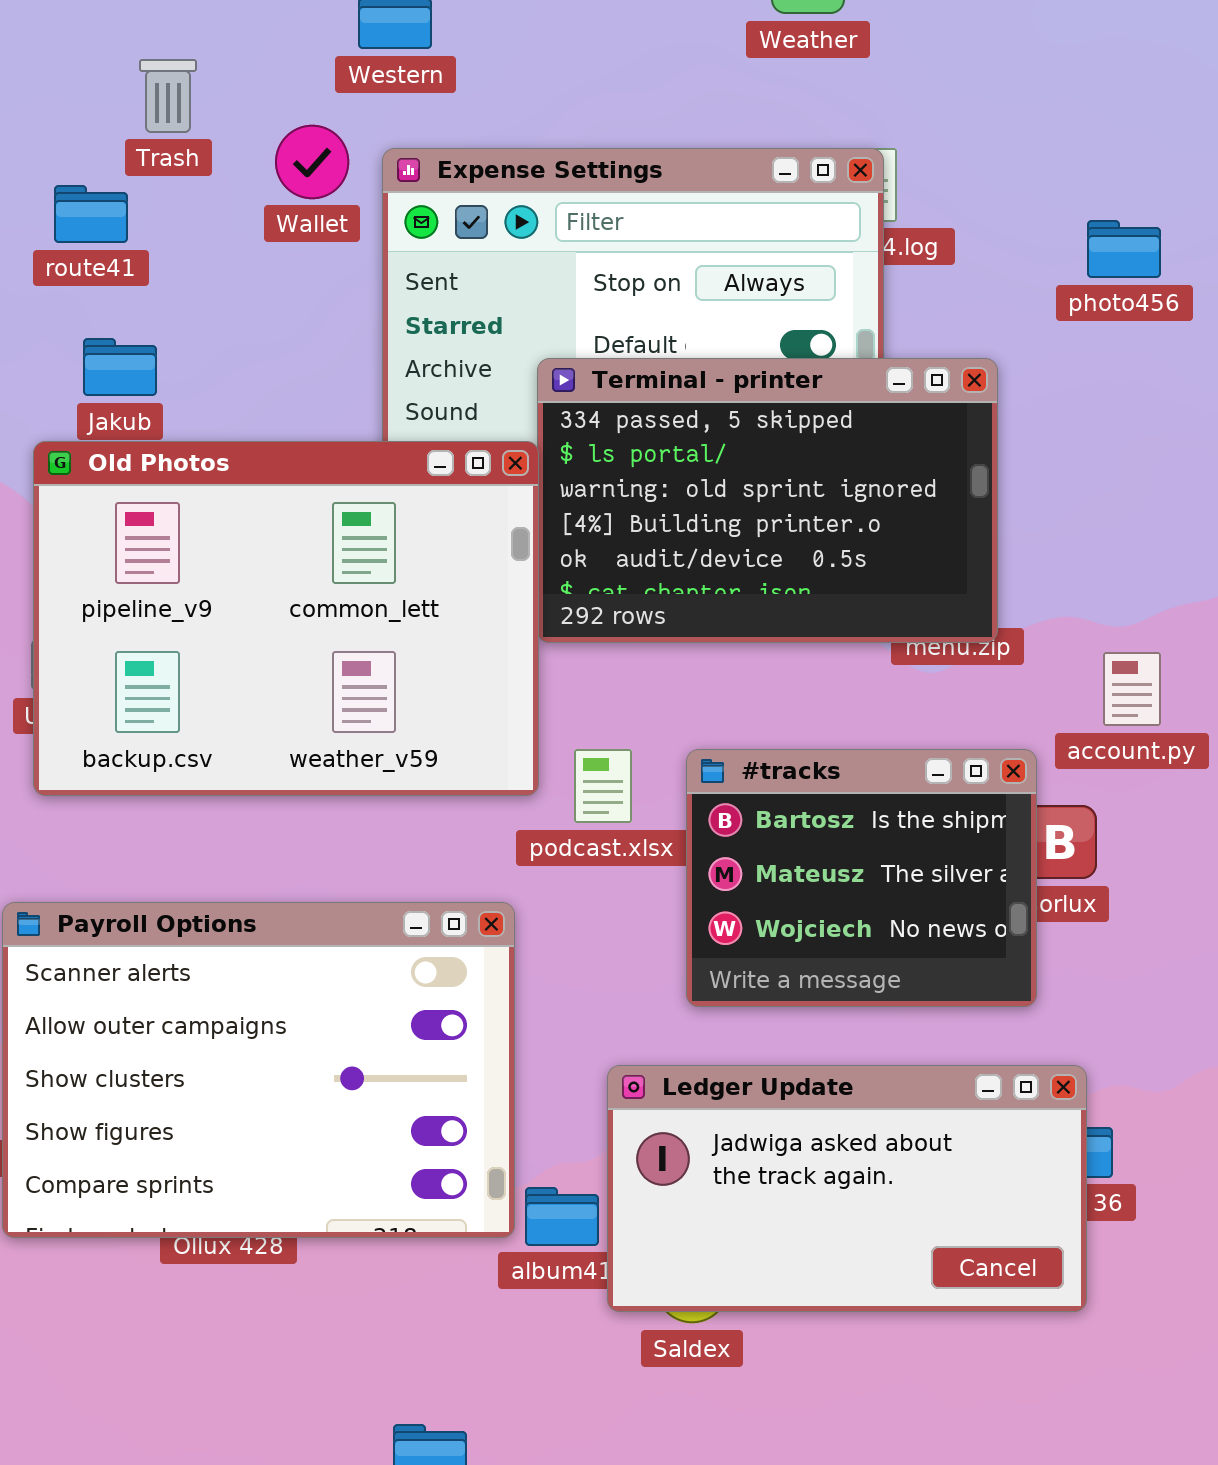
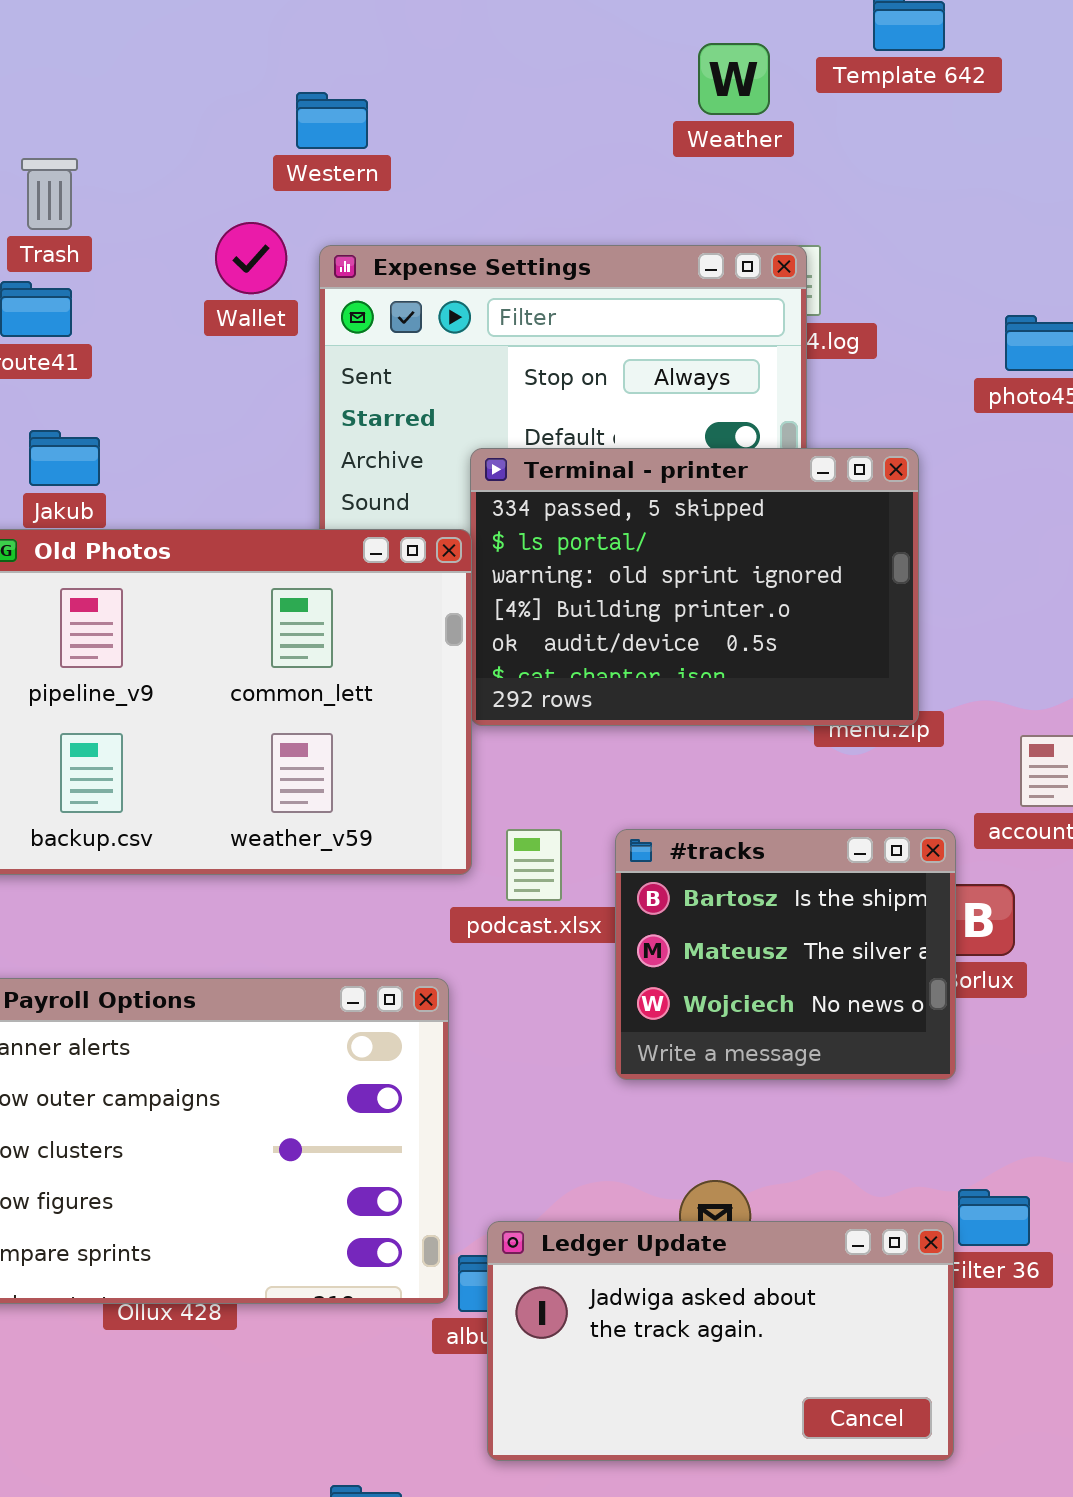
Trash: [139,59,197,133] -> [21,158,78,230], moved
Ledger Update: [607,1065,1087,1312] -> [487,1221,954,1461], moved

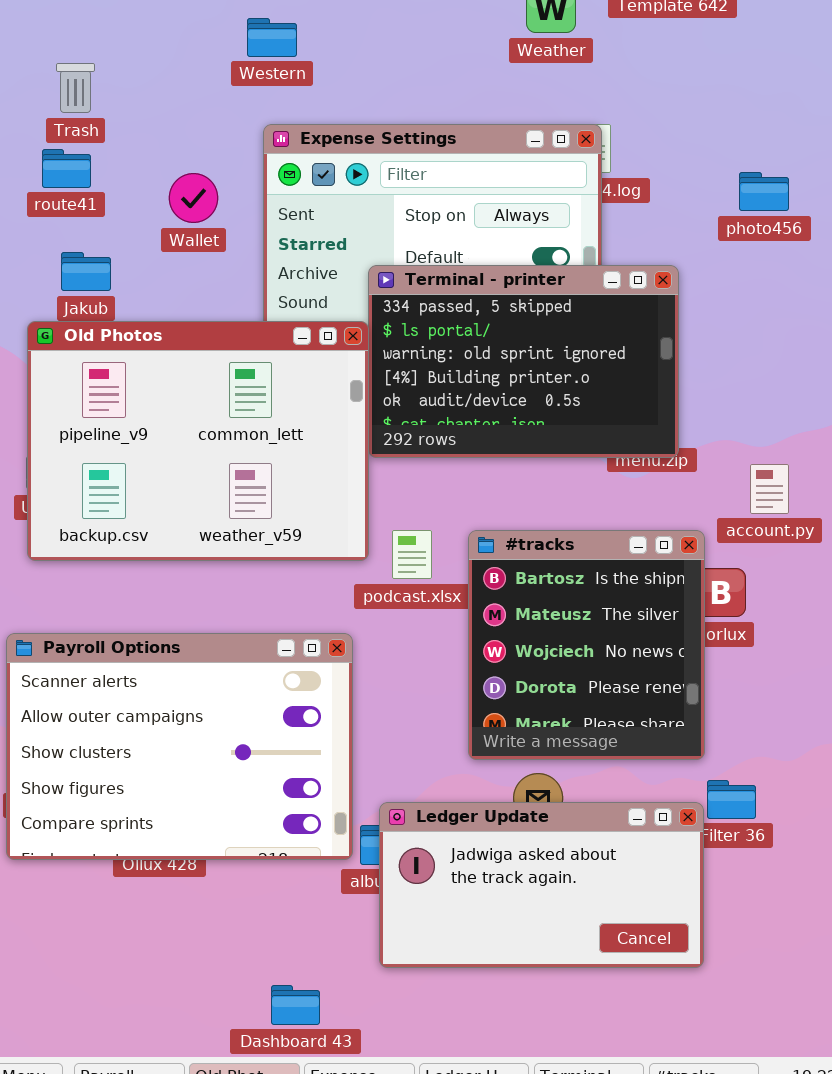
Wallet: [215,222,287,294] -> [169,173,218,223], moved
#tracks: [615,829,956,1080] -> [468,530,705,760], resized

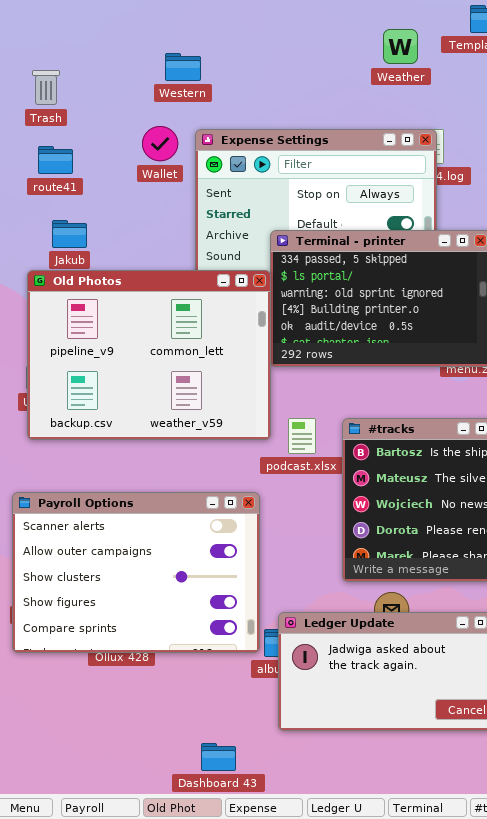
Western: [247,18,297,57] -> [165,53,201,81], moved
Trash: [56,63,95,113] -> [32,70,60,105], moved
Wallet: [169,173,218,223] -> [142,126,178,161], moved

